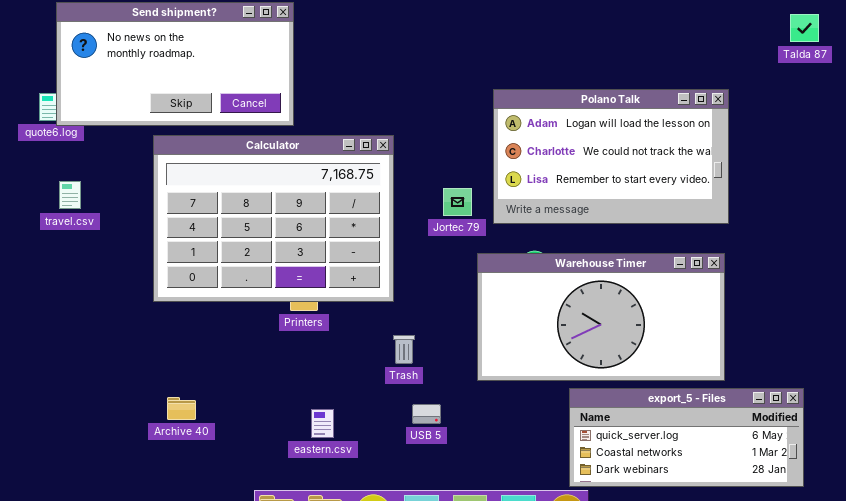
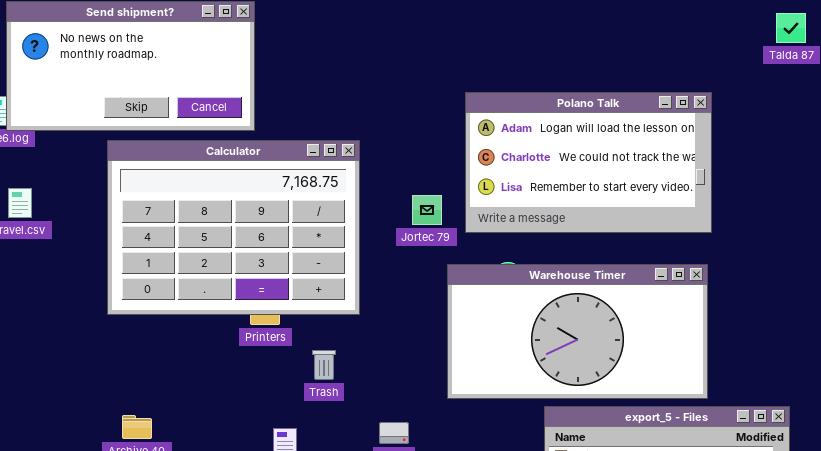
Trash: [393,335,415,364] -> [312,350,336,380], moved

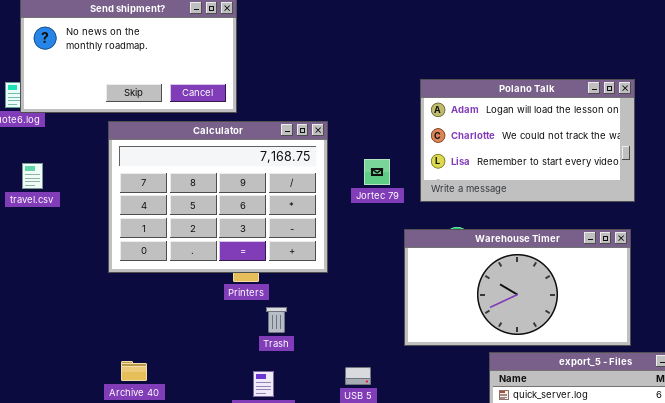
Jortec 79: [412,195,442,225] -> [364,159,390,185], moved
Trash: [312,350,336,380] -> [266,307,287,333], moved

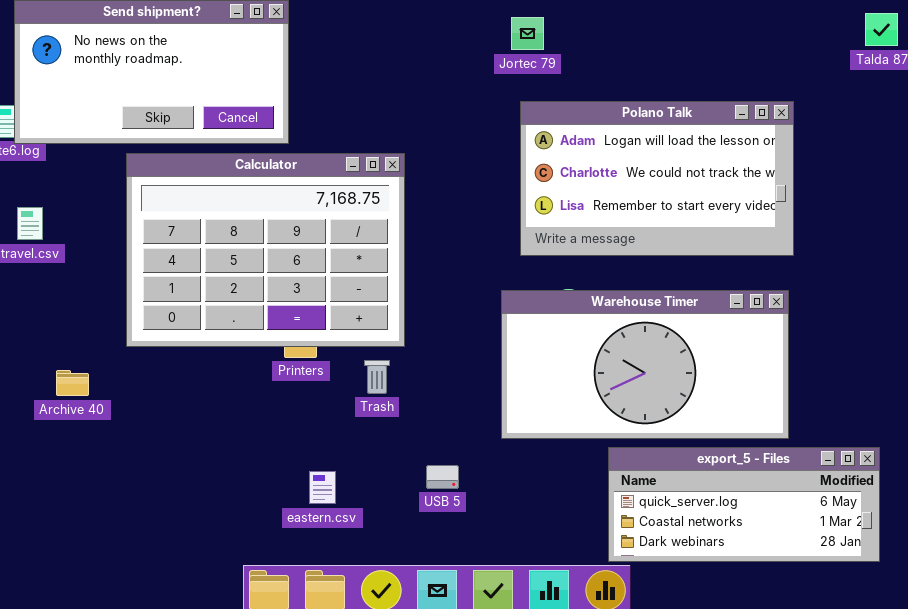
Jortec 79: [364,159,390,185] -> [511,17,544,50], moved
Trash: [266,307,287,333] -> [364,360,390,394], moved
Archive 40: [121,361,147,381] -> [56,370,89,396], moved

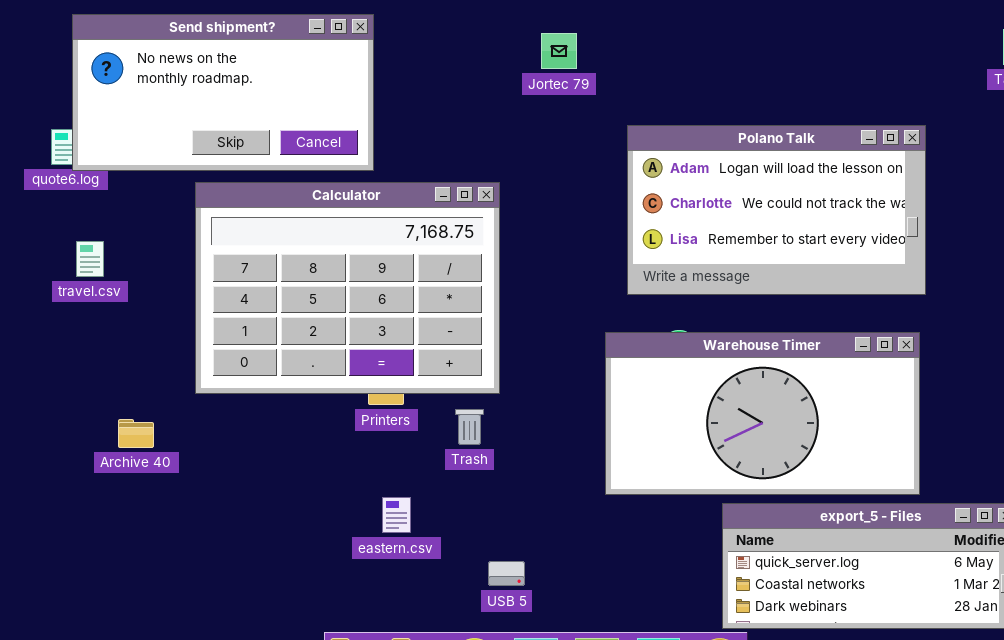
Jortec 79: [511,17,544,50] -> [541,33,577,69], moved
USB 5: [426,465,459,489] -> [488,561,525,586], moved
eastern.csv: [309,471,336,504] -> [382,497,411,533], moved

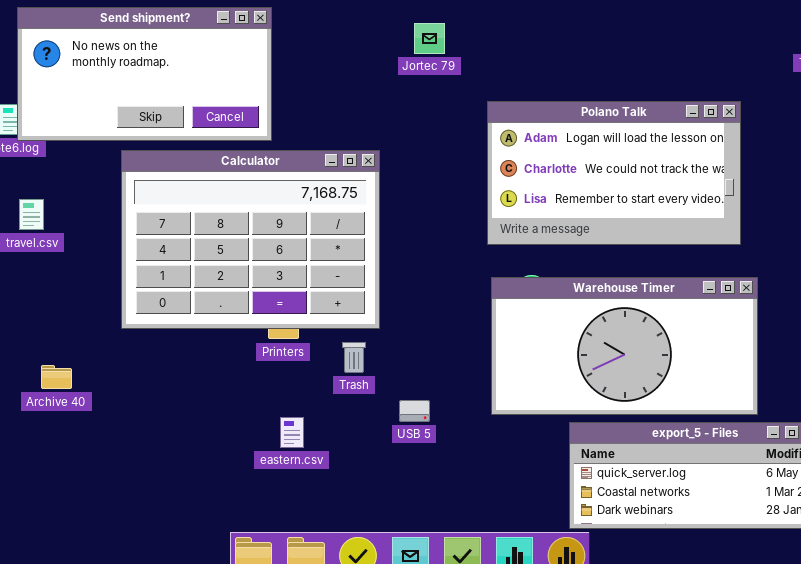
Warehouse Timer: [605,332,920,495] -> [491,277,758,415], moved
Archive 40: [118,419,154,448] -> [41,365,72,389], moved
USB 5: [488,561,525,586] -> [399,400,430,422], moved

